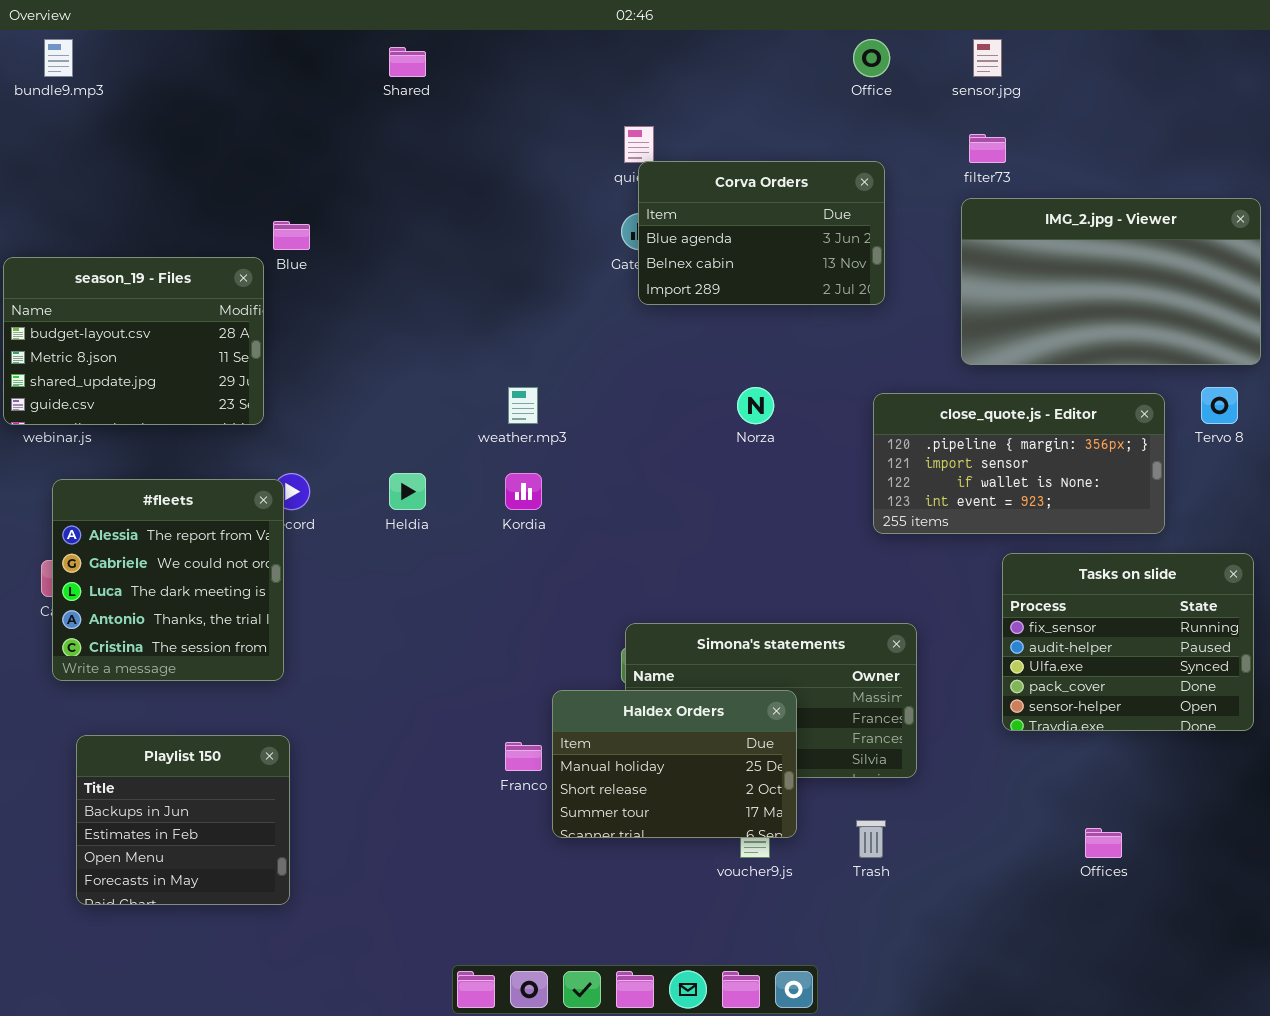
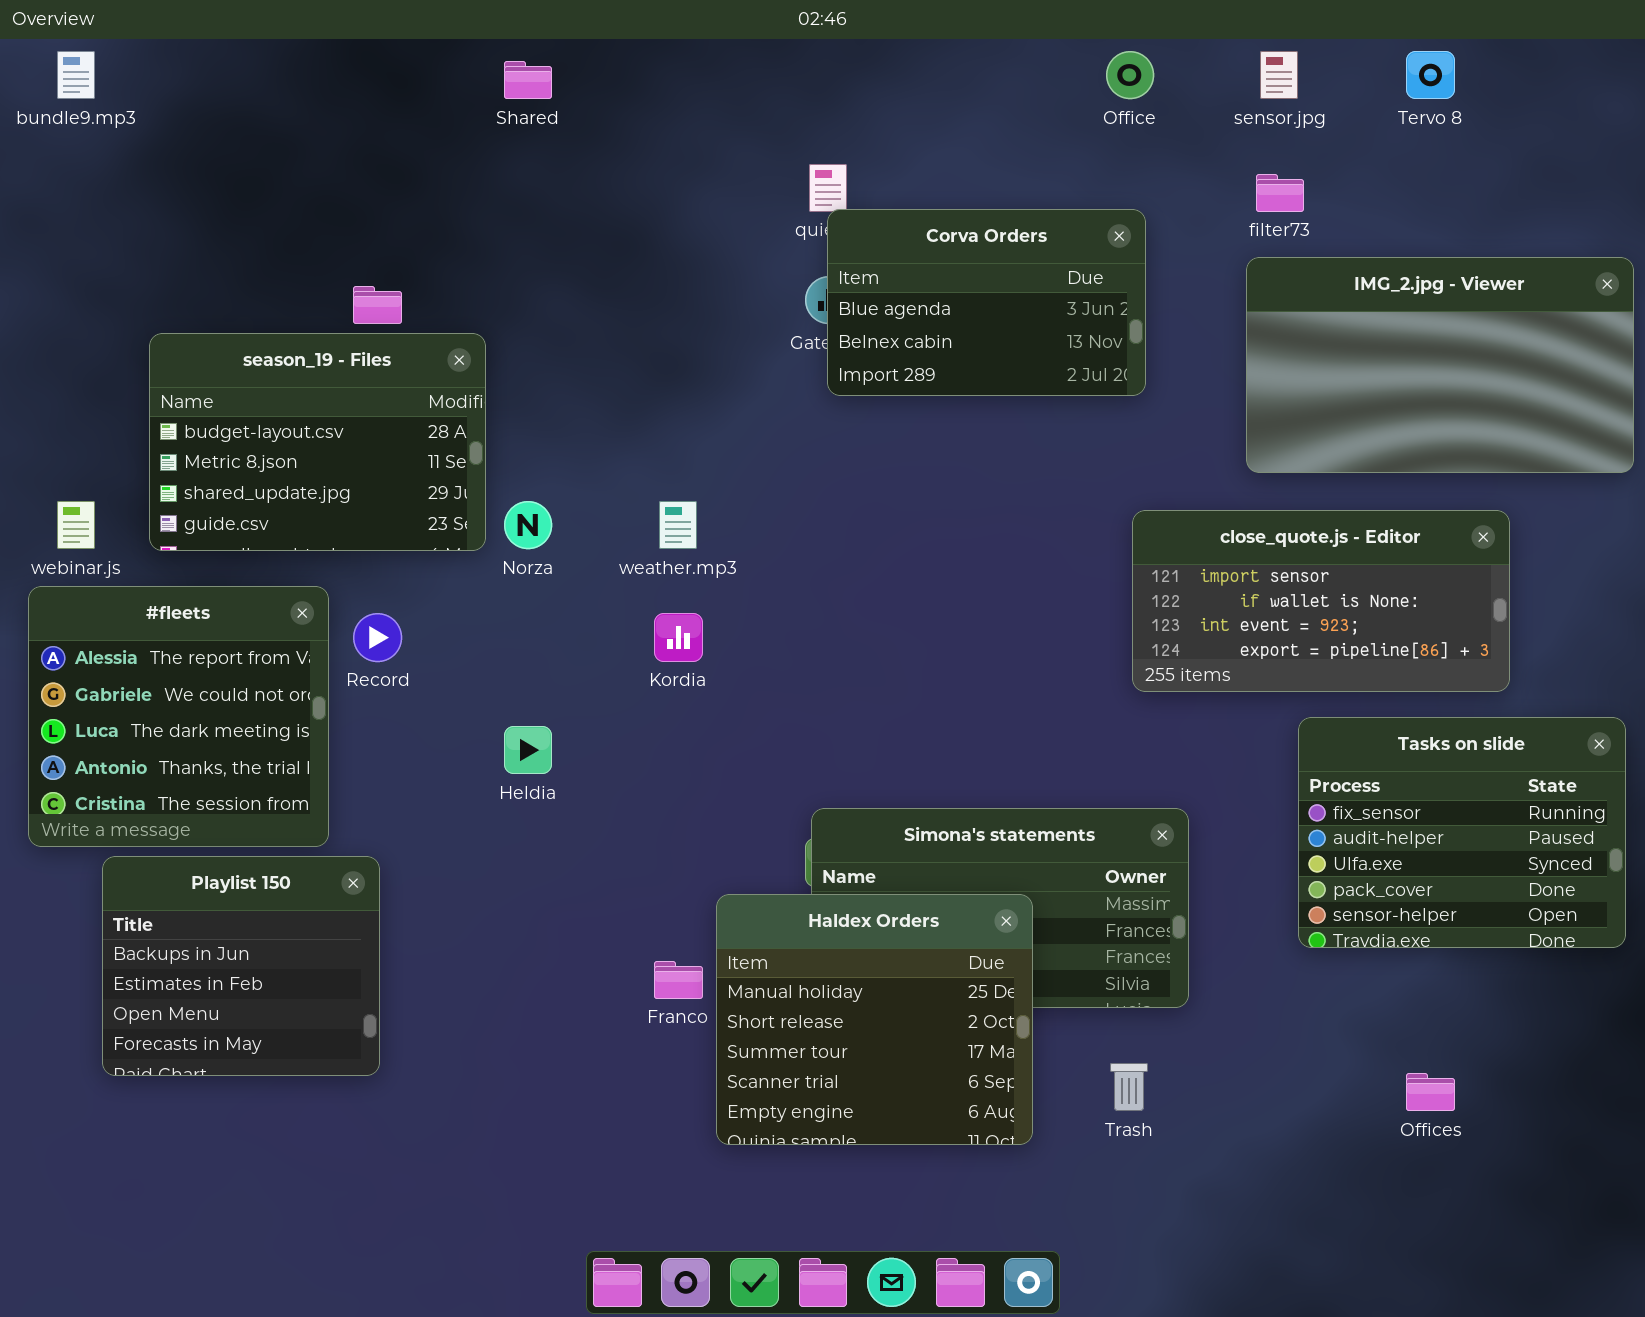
season_19 - Files: [3,257,264,425] -> [149,333,486,551], moved
Norza: [737,387,774,424] -> [504,501,552,549], moved
Tervo 8: [1201,387,1238,424] -> [1406,51,1455,99], moved
close_quote.js - Editor: [873,393,1165,534] -> [1132,510,1510,692], scrolled down 1 row
Heldia: [389,473,426,510] -> [504,726,552,774], moved
#fleets: [52,479,284,681] -> [28,586,329,847], moved
Haldex Orders: [552,690,797,838] -> [716,894,1033,1145], resized
Playlist 150: [76,735,290,905] -> [102,856,380,1076], moved

